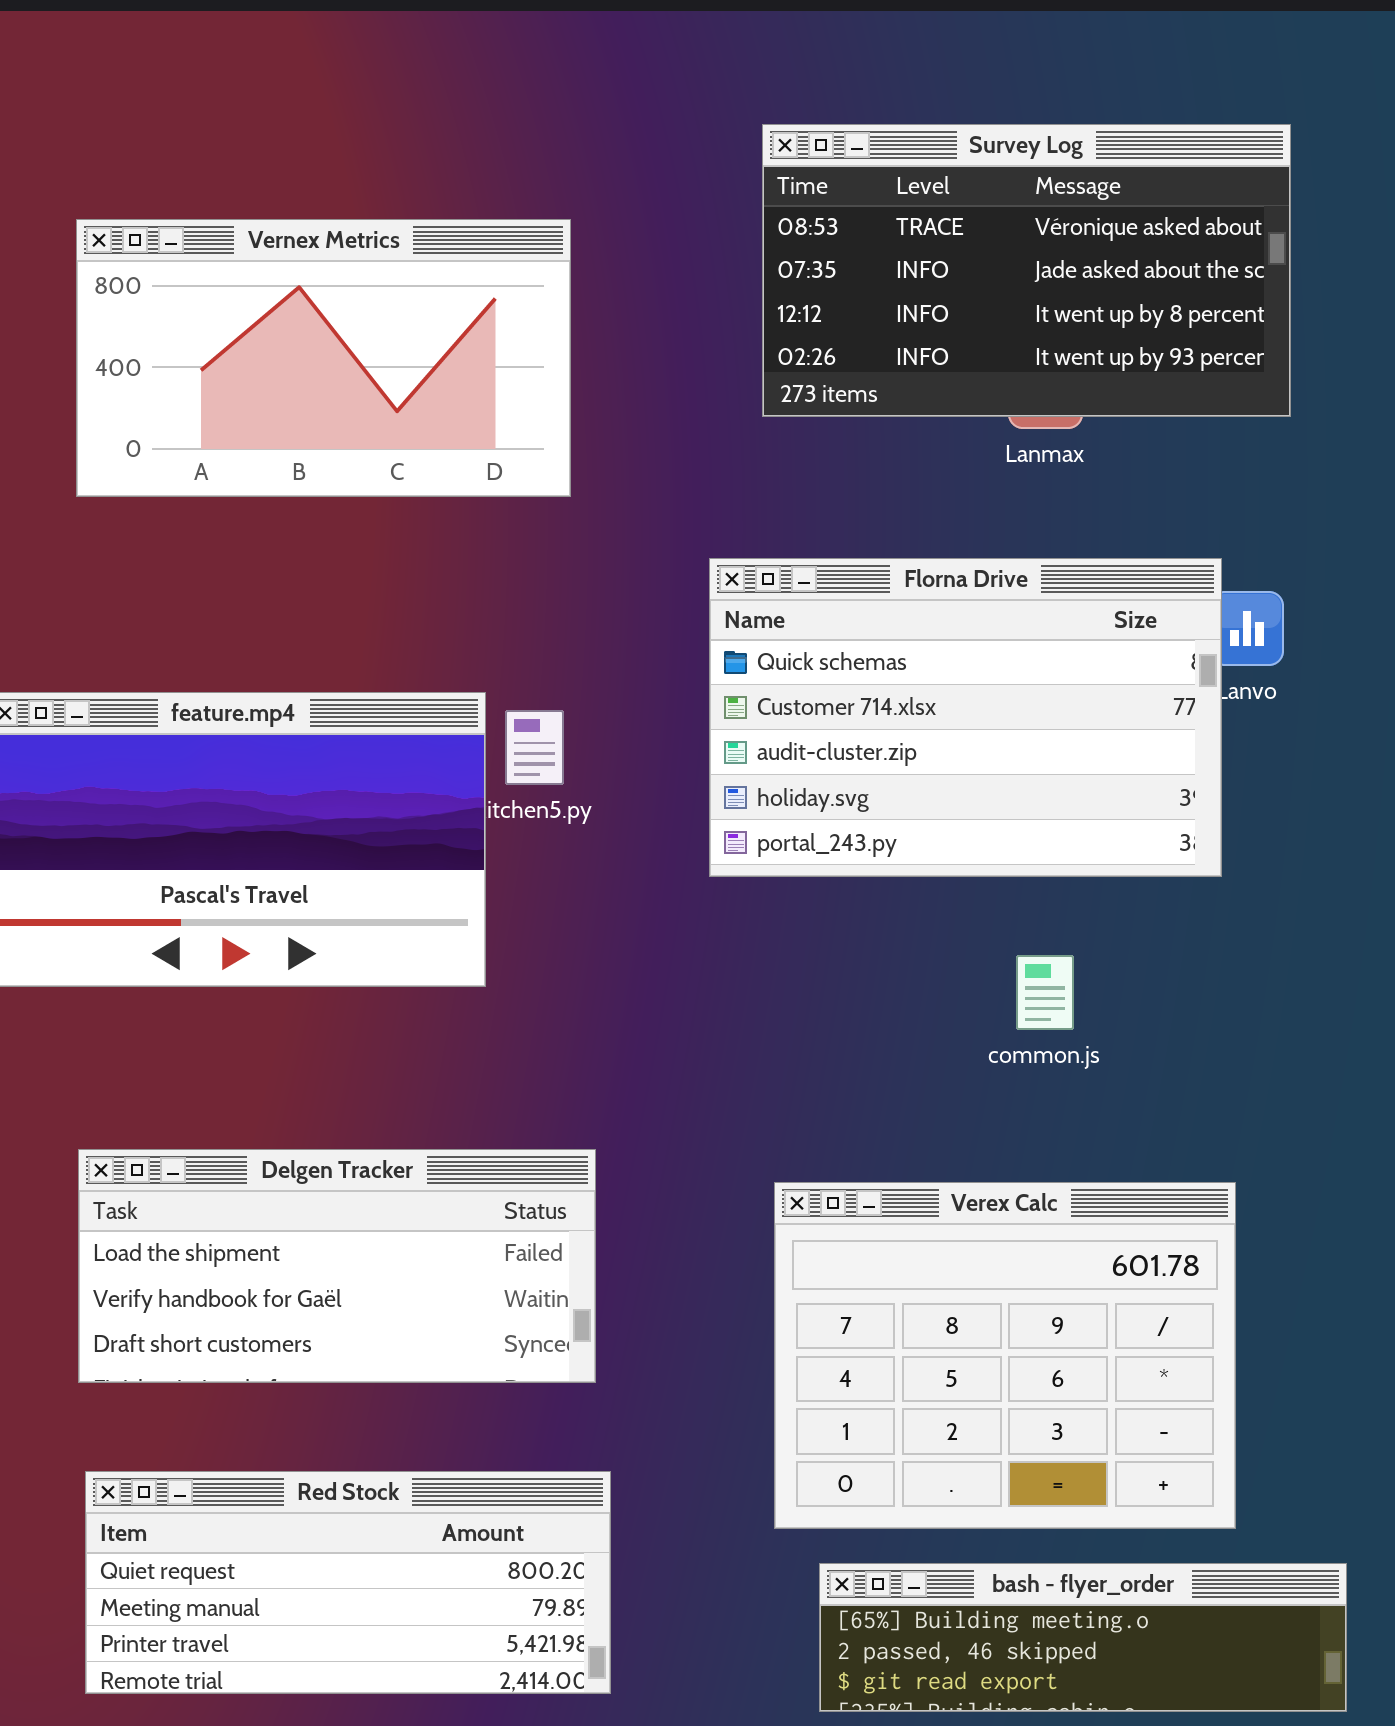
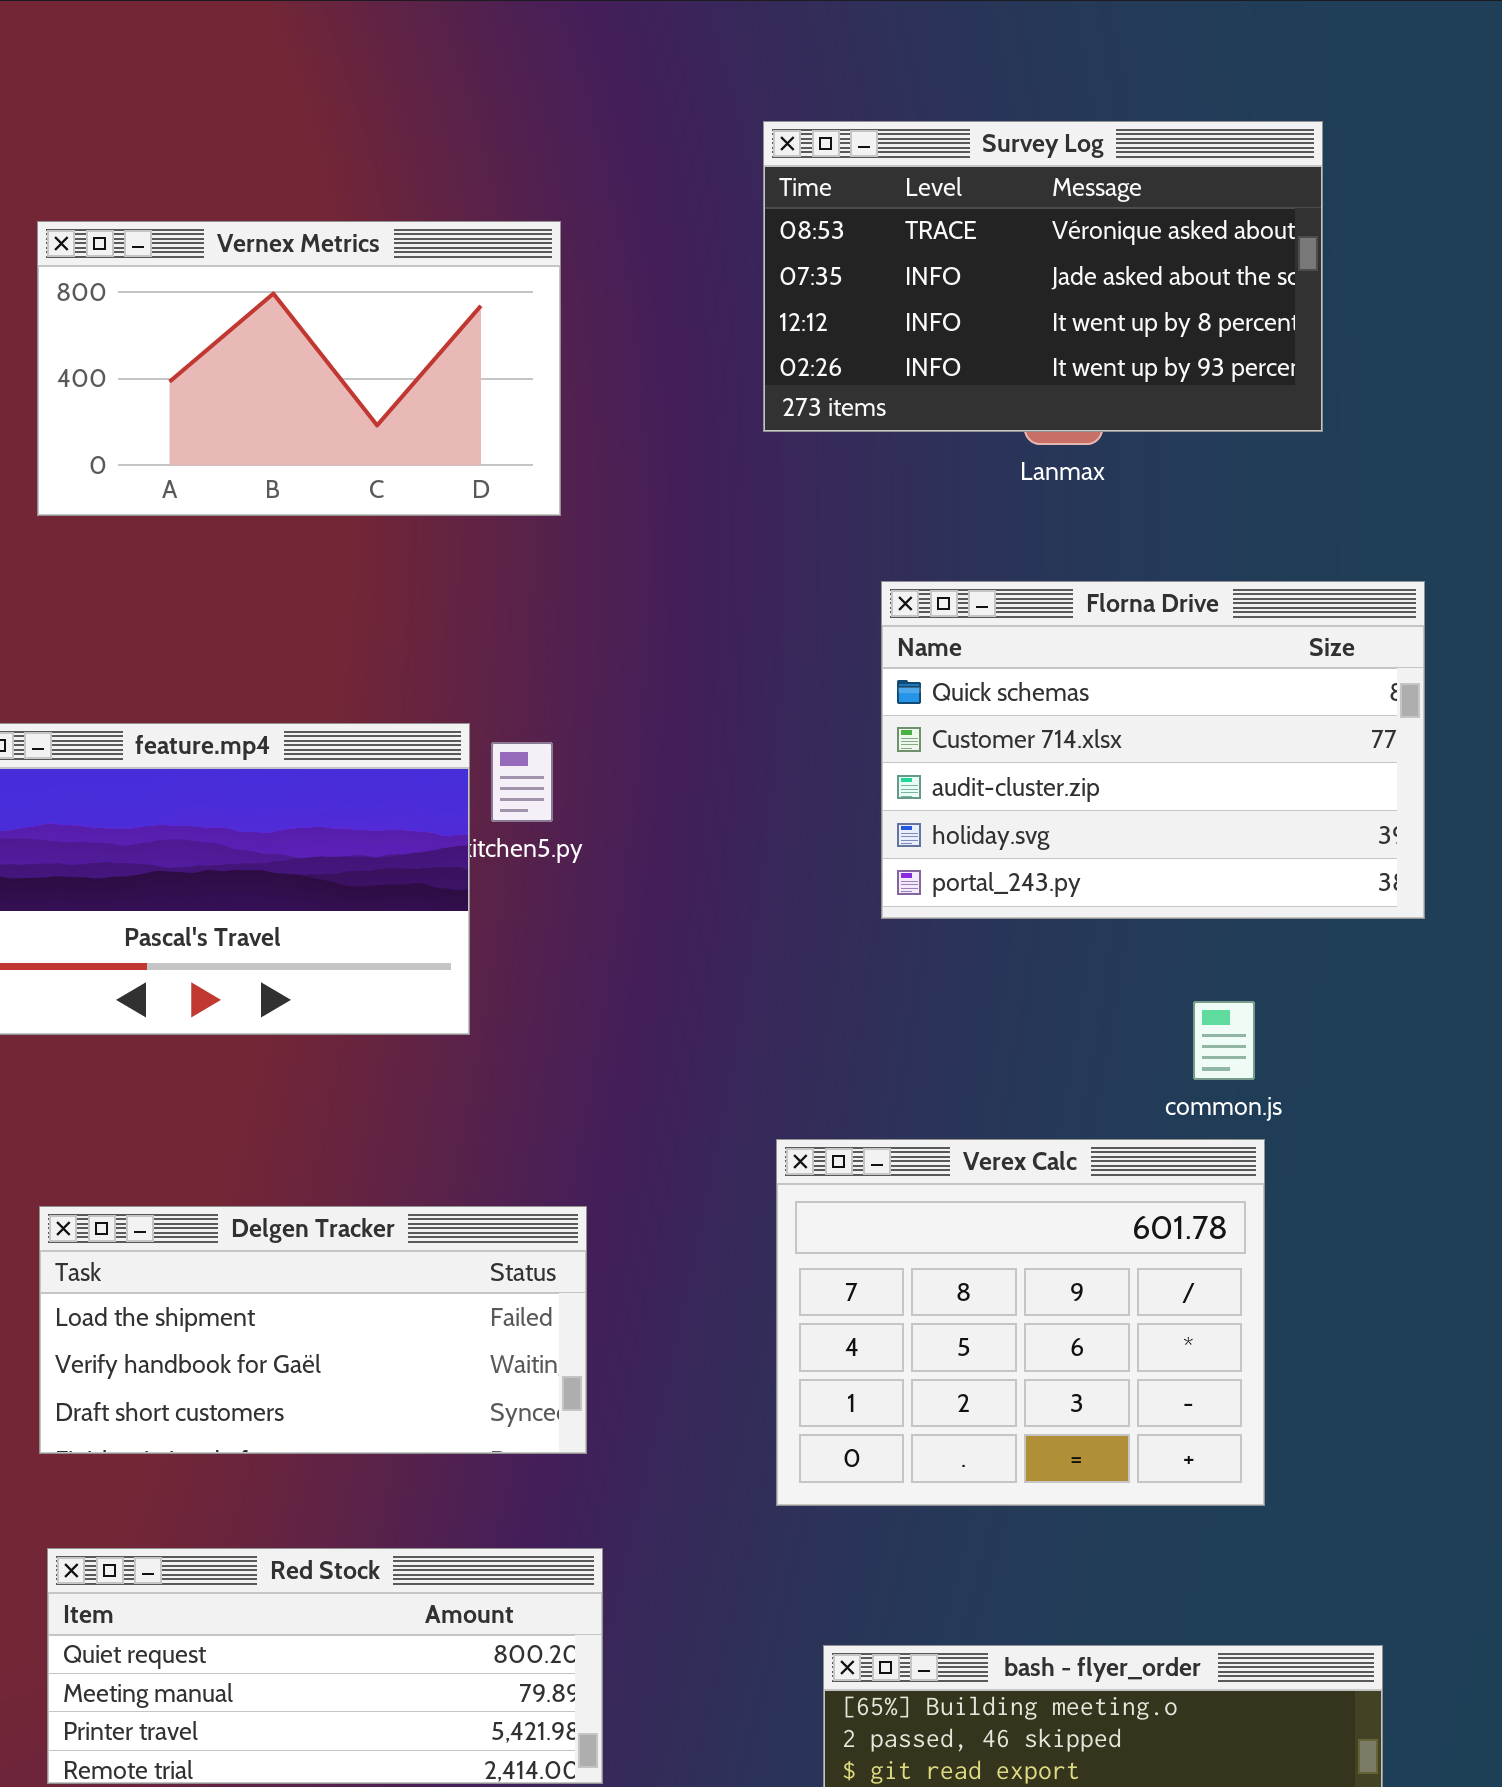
Florna Drive: [709,558,1222,877] -> [881,581,1425,919], moved
common.js: [1016,955,1074,1030] -> [1193,1001,1255,1080], moved
Verex Calc: [774,1182,1236,1529] -> [776,1139,1265,1506], moved

